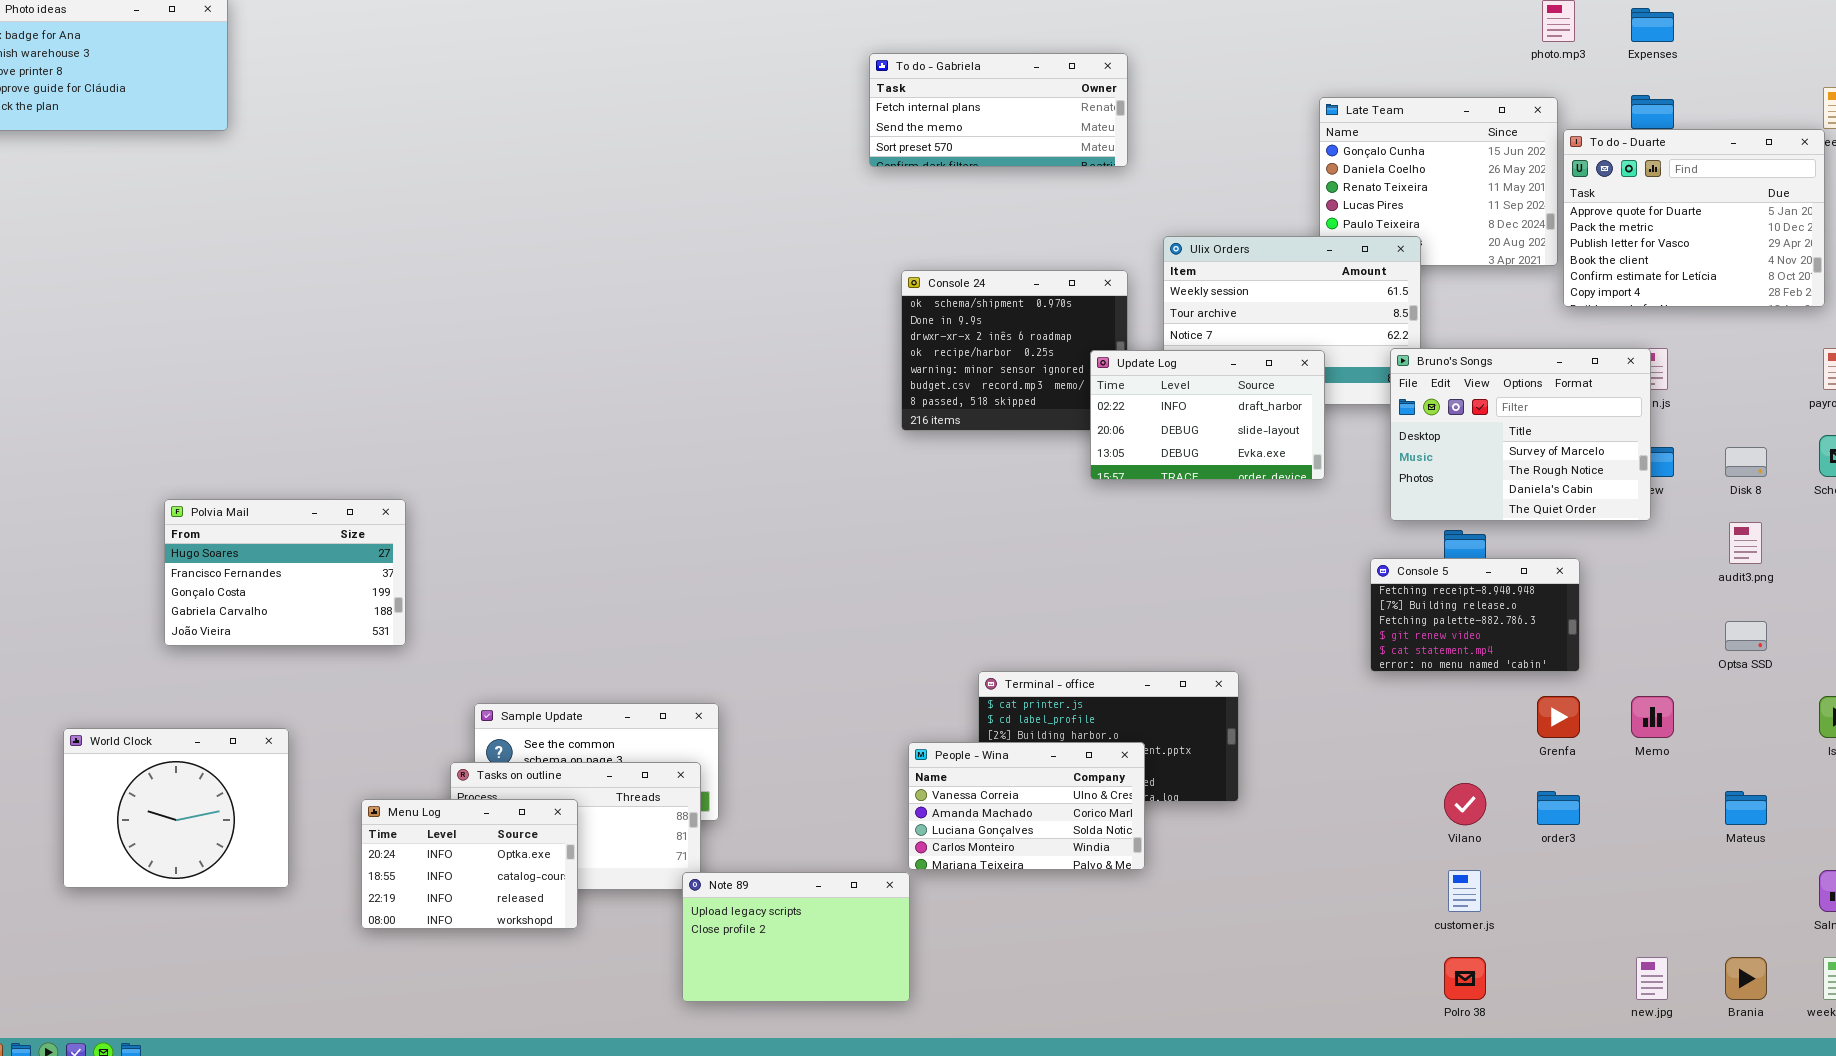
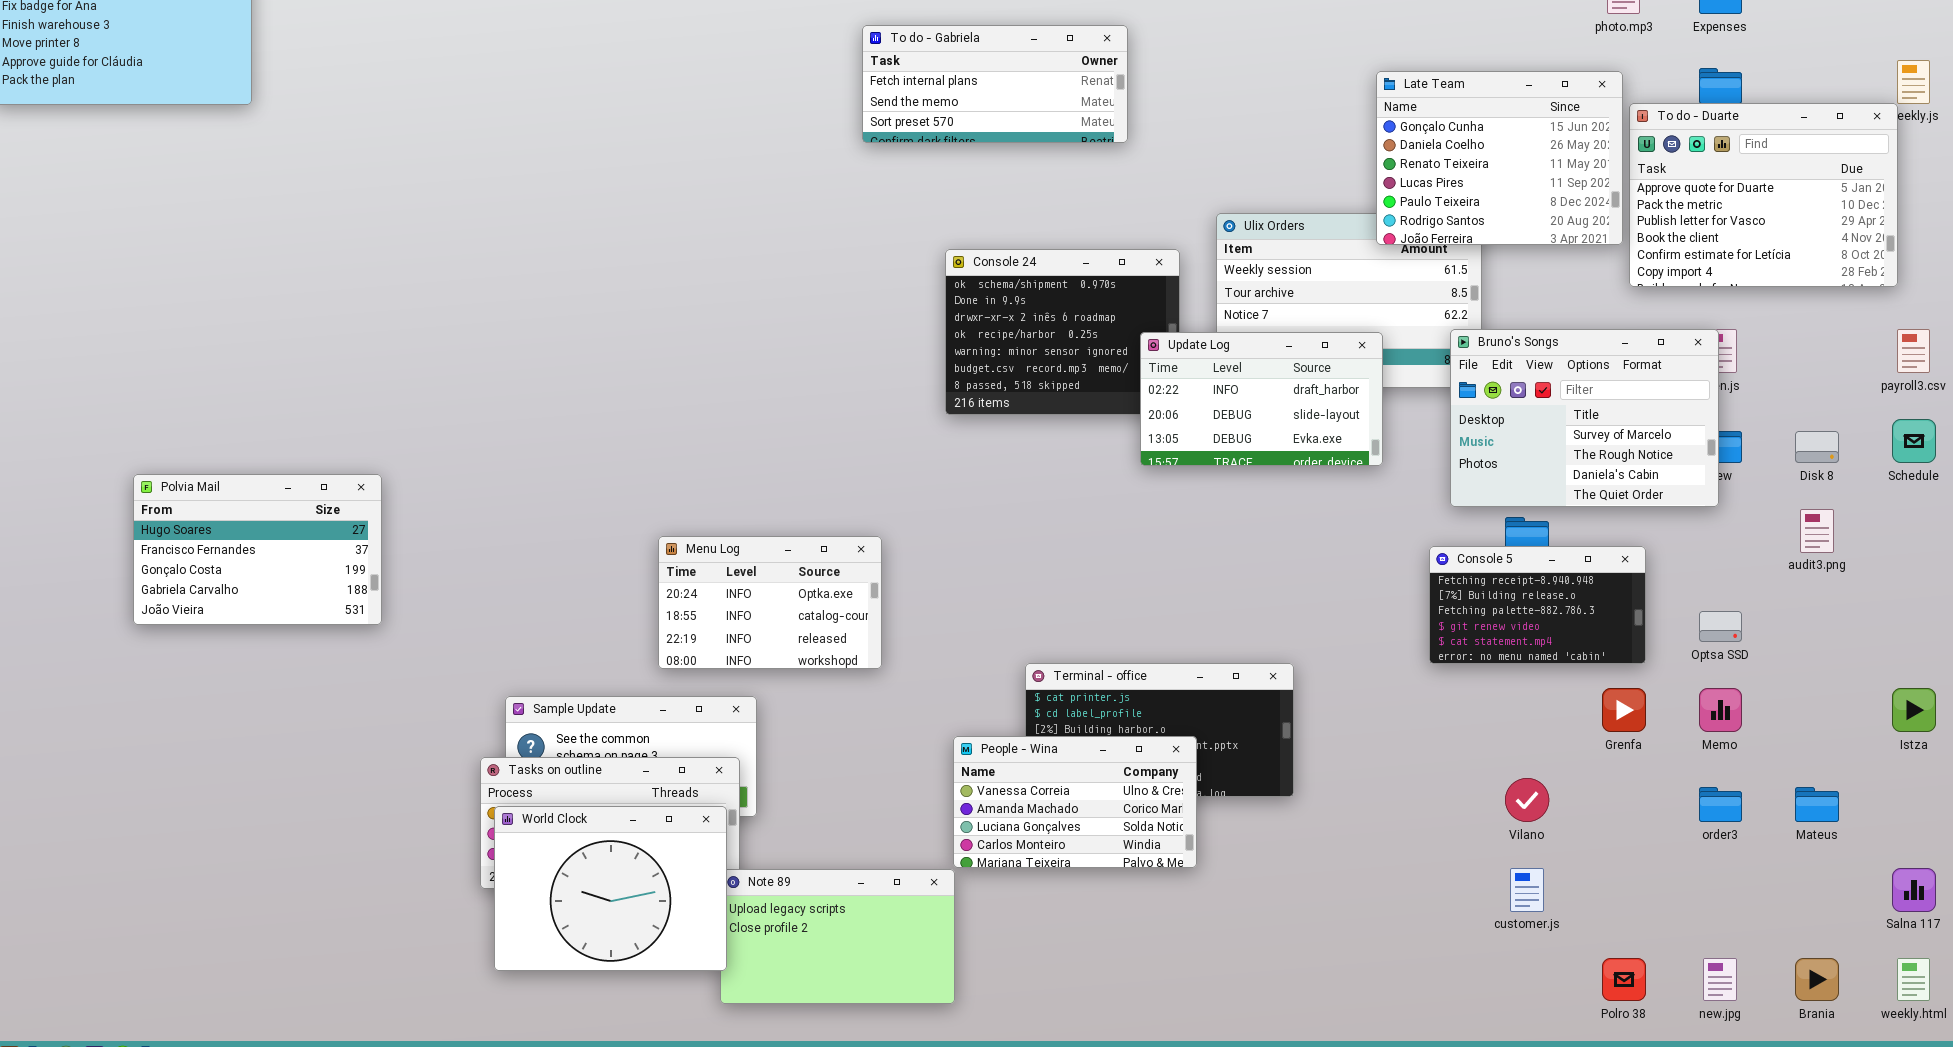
To do - Gabriela: [869,53,1128,167] -> [862,25,1128,143], moved
Late Team: [1319,97,1558,266] -> [1376,71,1623,245], raised
Polvia Mail: [164,499,406,646] -> [133,474,382,625], moved
Optsa SSD: [1725,621,1767,651] -> [1699,611,1742,642], moved
World Clock: [63,728,289,888] -> [494,806,727,971], moved
order3: [1537,791,1580,825] -> [1699,787,1742,822], moved
Menu Log: [361,799,578,929] -> [658,536,882,669], moved
Polro 38: [1444,957,1486,1000] -> [1602,958,1646,1001], moved

